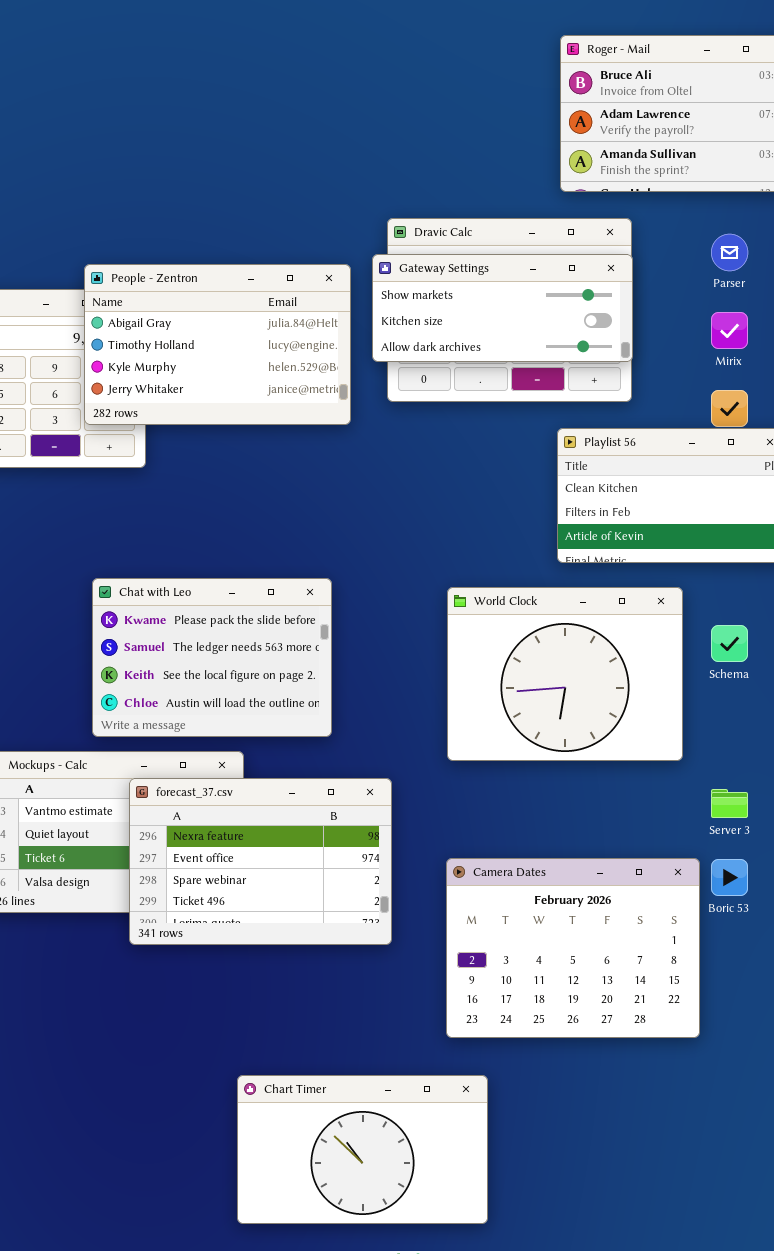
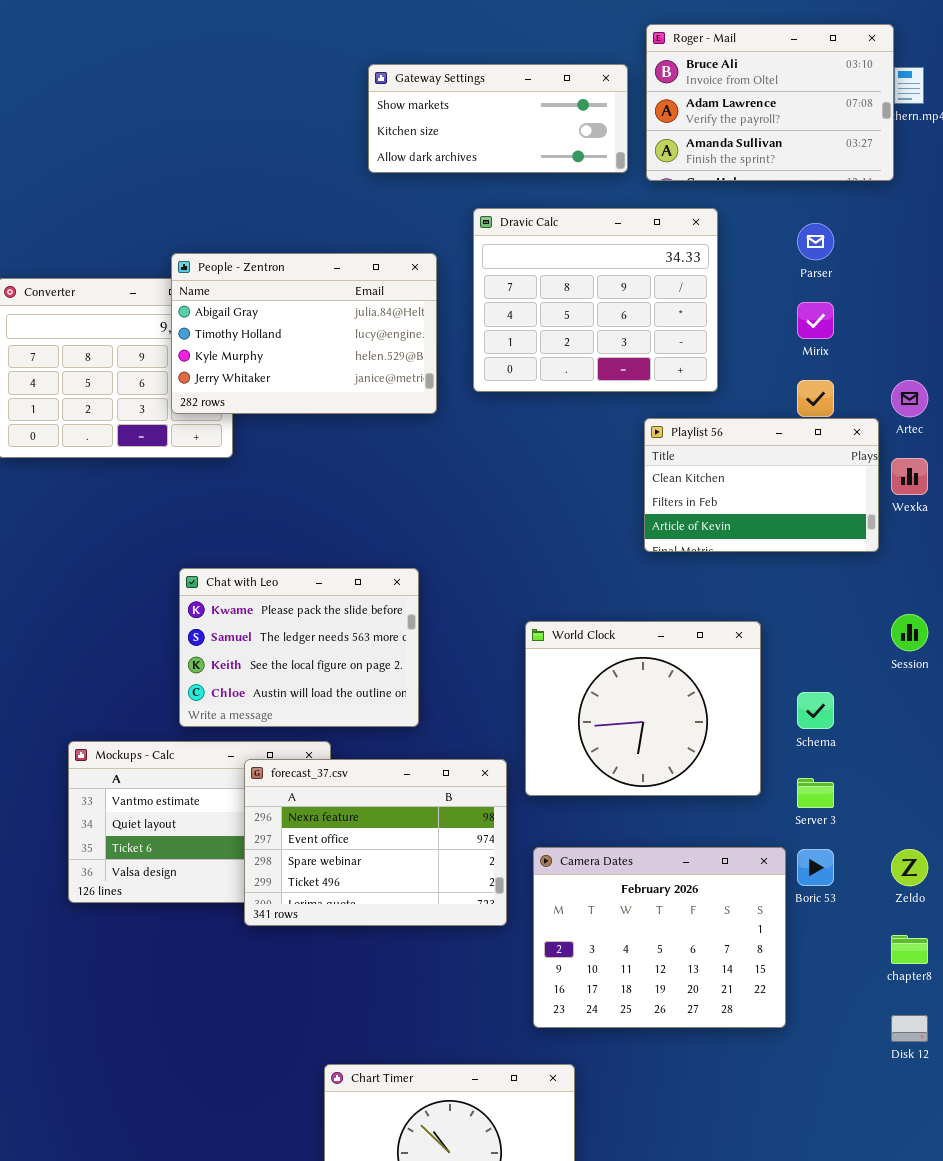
Gateway Settings: [372,254,633,362] -> [368,64,628,173], moved
World Clock: [447,587,683,761] -> [525,621,761,796], moved
Schema: [711,625,748,662] -> [797,692,834,729], moved
forecast_37.csv: [129,778,392,945] -> [244,759,507,926], moved

